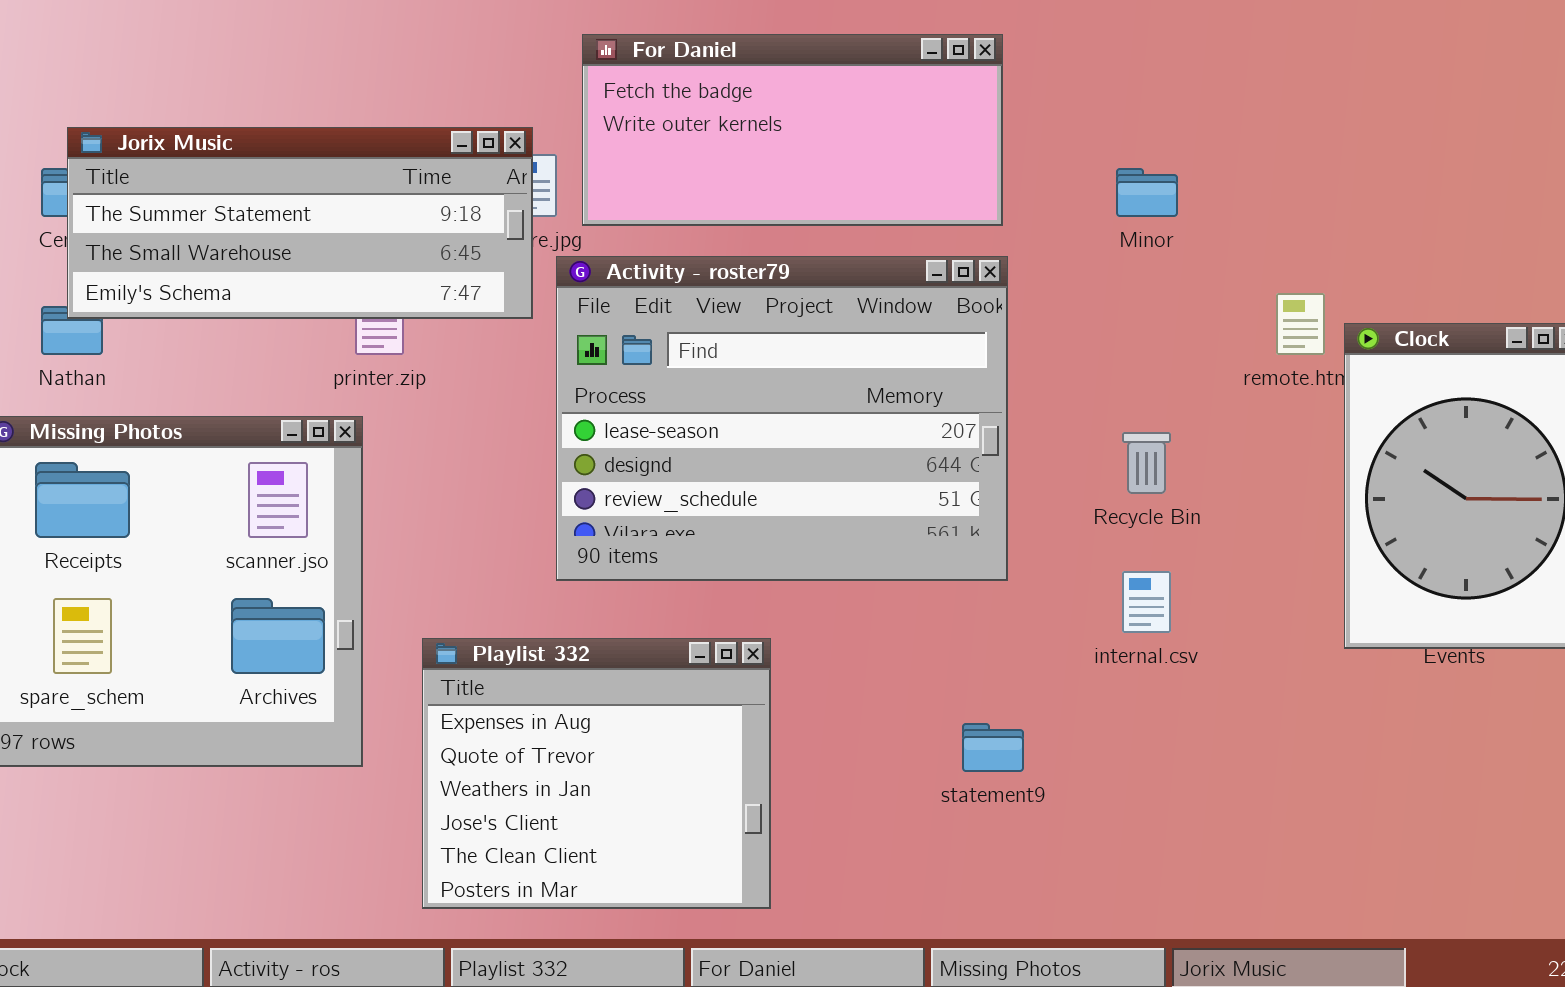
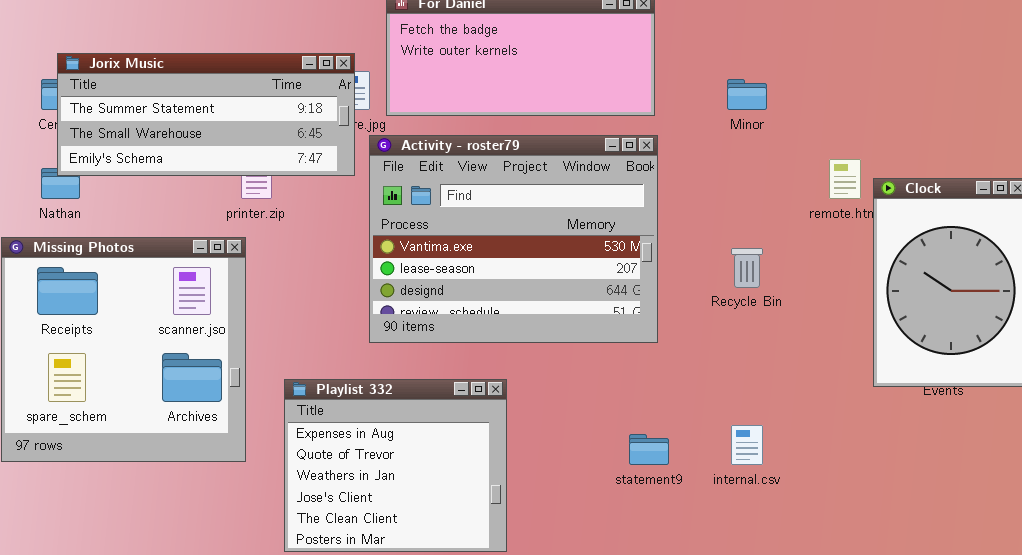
Activity - roster79: [556,256,1008,581] -> [369,135,658,343], scrolled up 1 row
internal.csv: [1122,571,1171,633] -> [731,425,763,465], moved

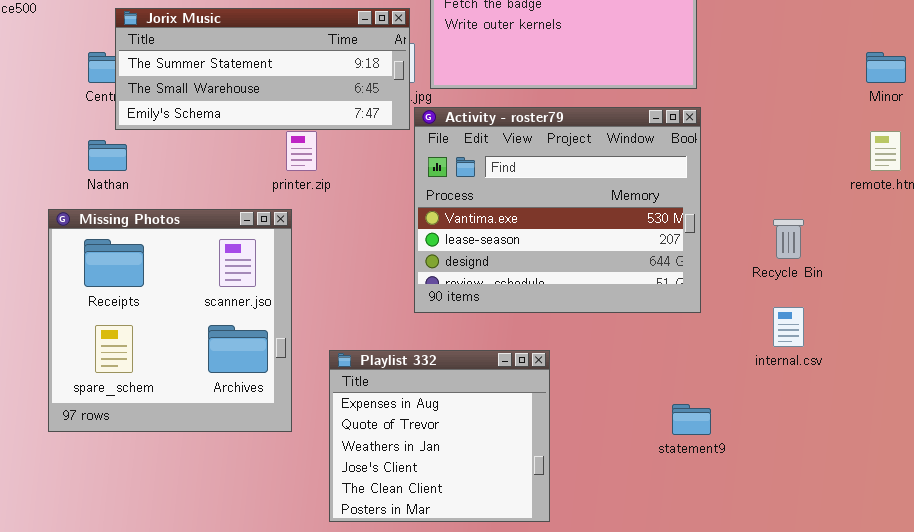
Jorix Music: [57,53,355,176] -> [115,8,410,130], moved
Minor: [727,79,767,110] -> [866,52,906,83], moved
internal.csv: [731,425,763,465] -> [773,307,804,347], moved

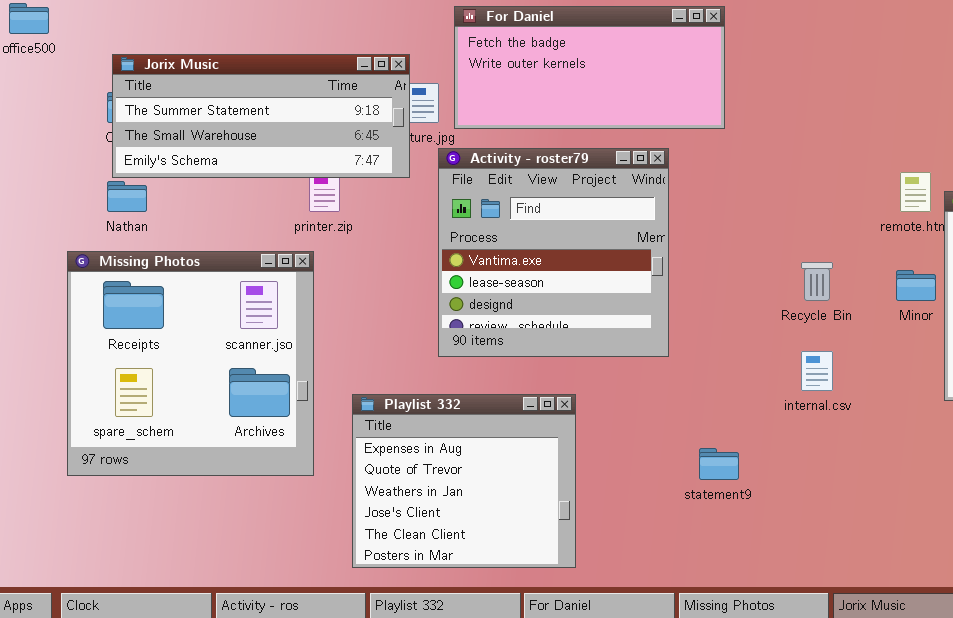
Jorix Music: [115,8,410,130] -> [112,54,410,178], moved
Minor: [866,52,906,83] -> [896,270,936,301], moved
Activity - roster79: [414,107,701,313] -> [438,148,669,357], resized

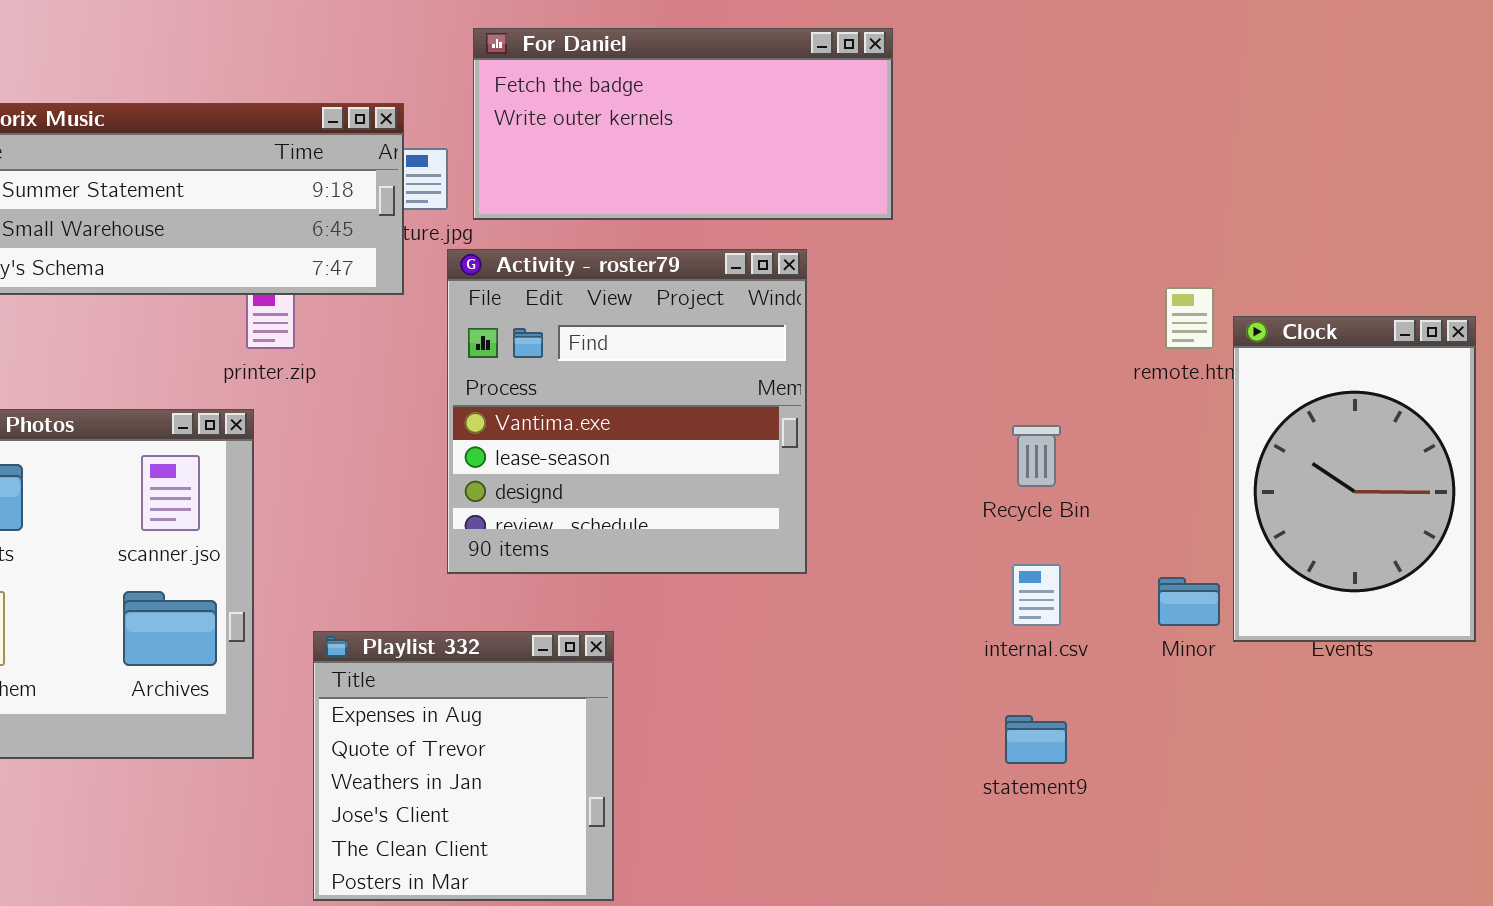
Minor: [896,270,936,301] -> [1158,577,1220,626], moved
Playlist 332: [352,394,576,568] -> [313,631,614,901], resized
statement9: [699,448,739,480] -> [1005,715,1067,764], moved

